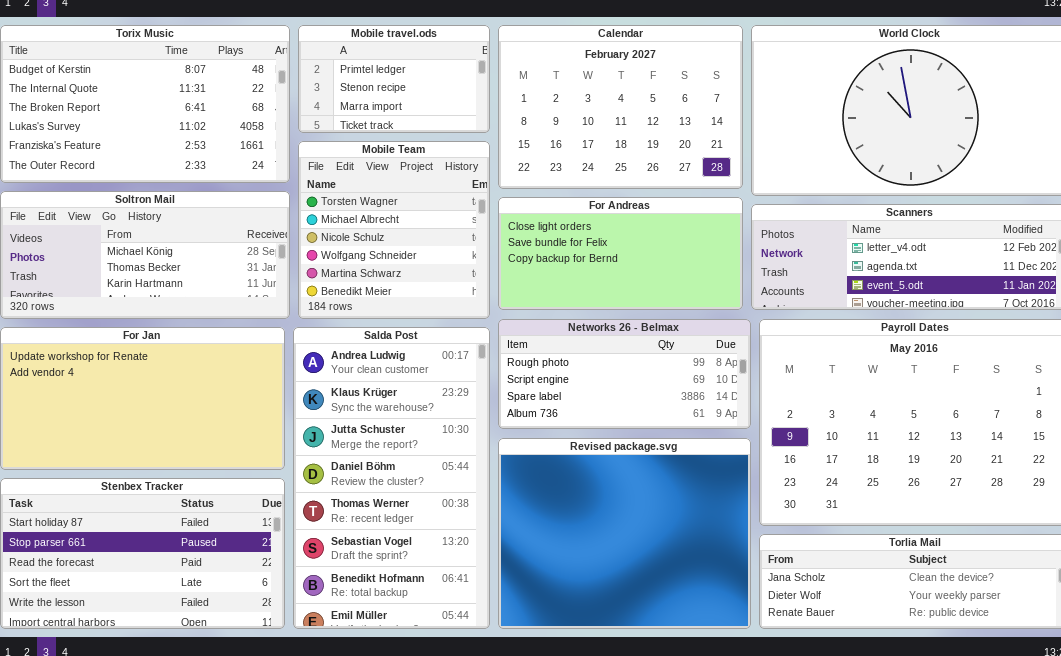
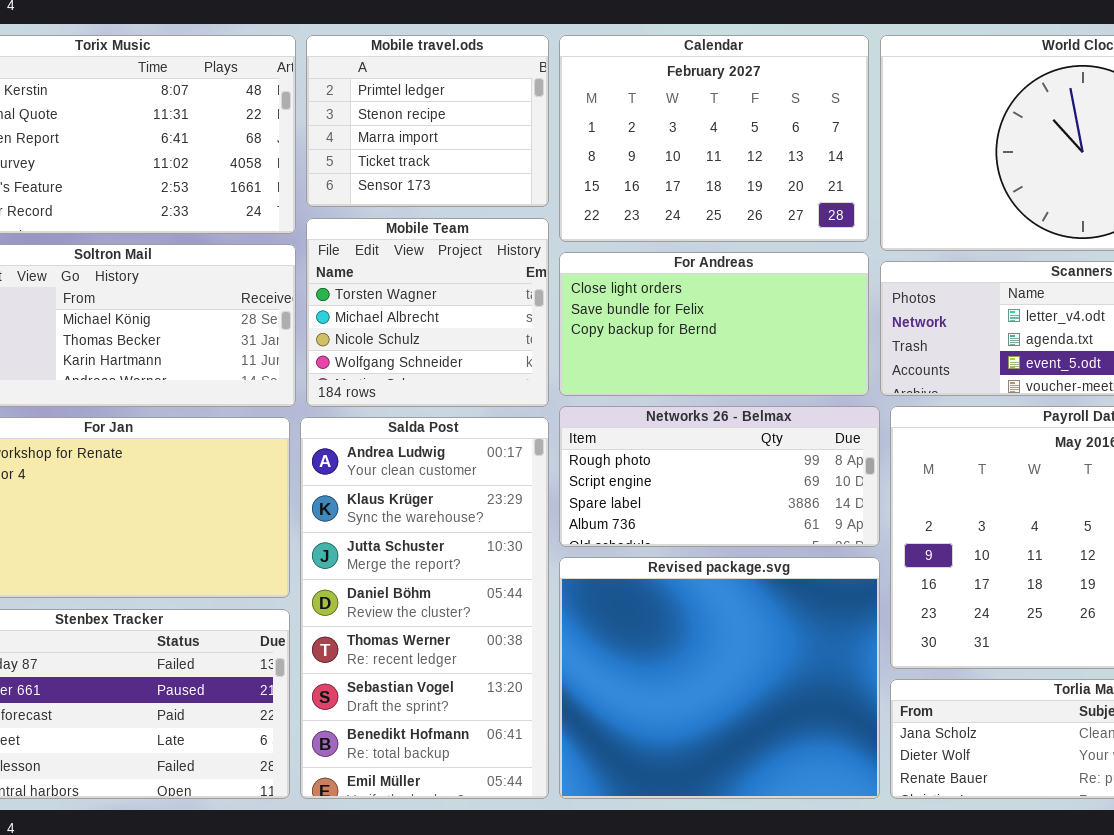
Mobile travel.ods: [298,25,490,133] -> [306,35,549,207], resized
Mobile Team: [298,141,490,319] -> [306,218,549,407], resized

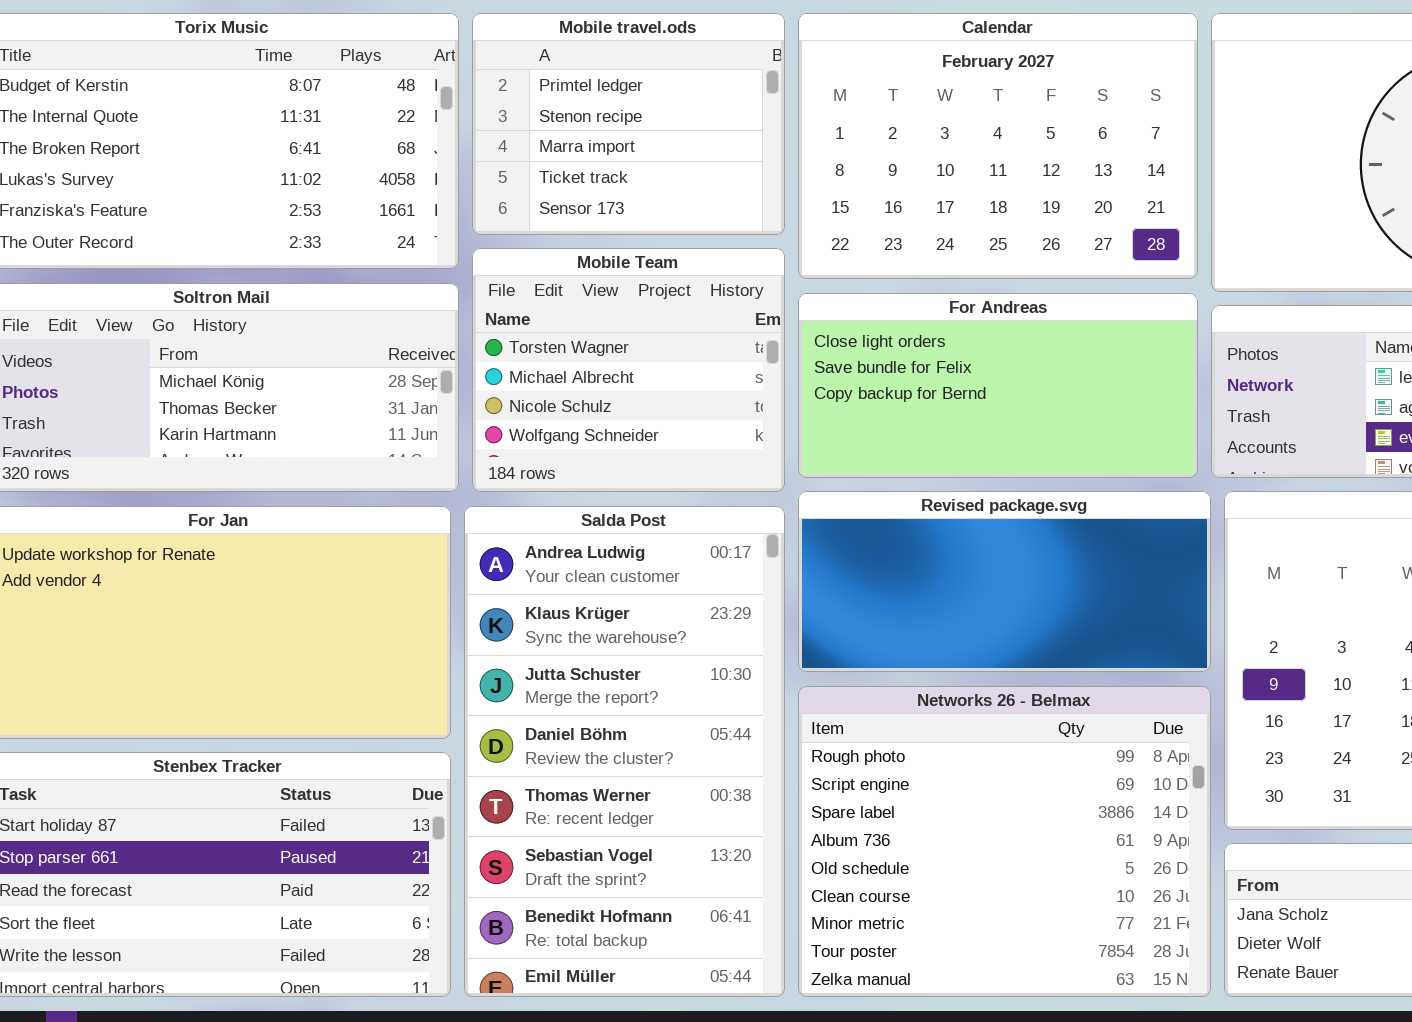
Networks 26 - Belmax: [559,406,880,547] -> [798,686,1211,997], moved, resized
Revised package.svg: [559,557,880,799] -> [798,491,1211,672], moved, resized

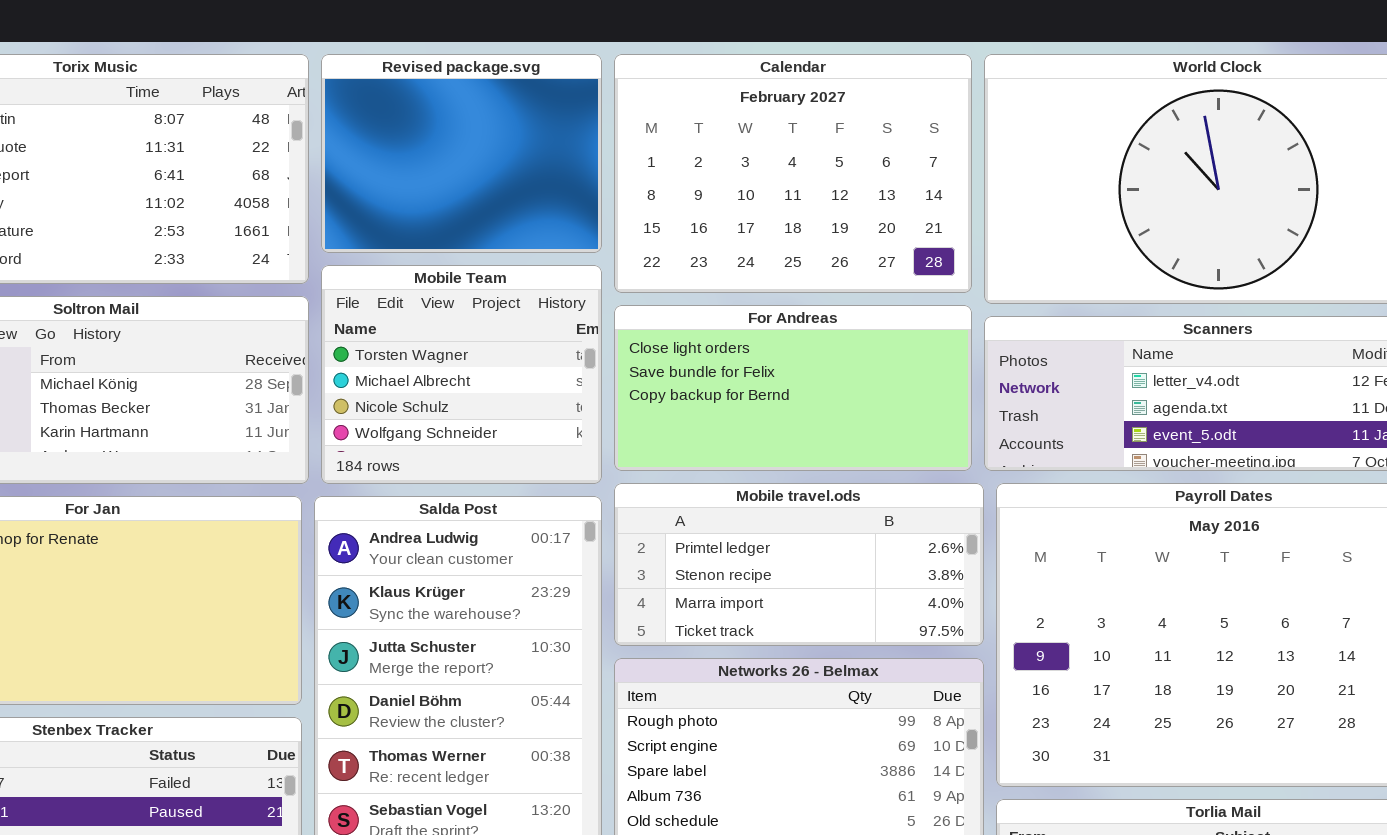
Mobile travel.ods: [472,13,785,235] -> [614,483,984,646], moved, resized
Revised package.svg: [798,491,1211,672] -> [321,54,602,253], moved, resized

